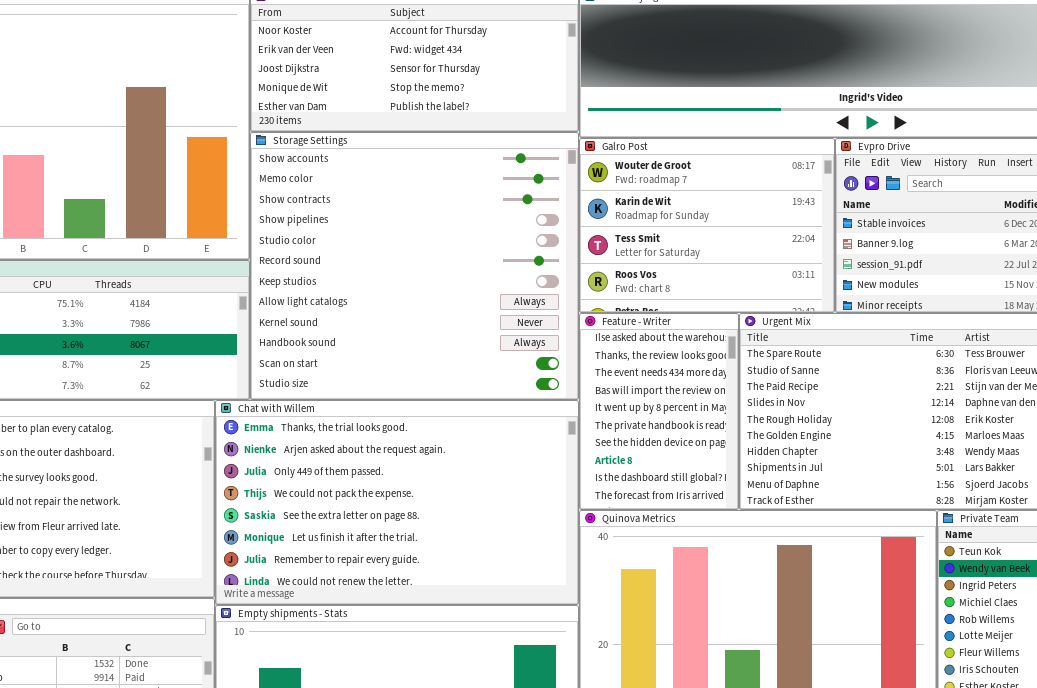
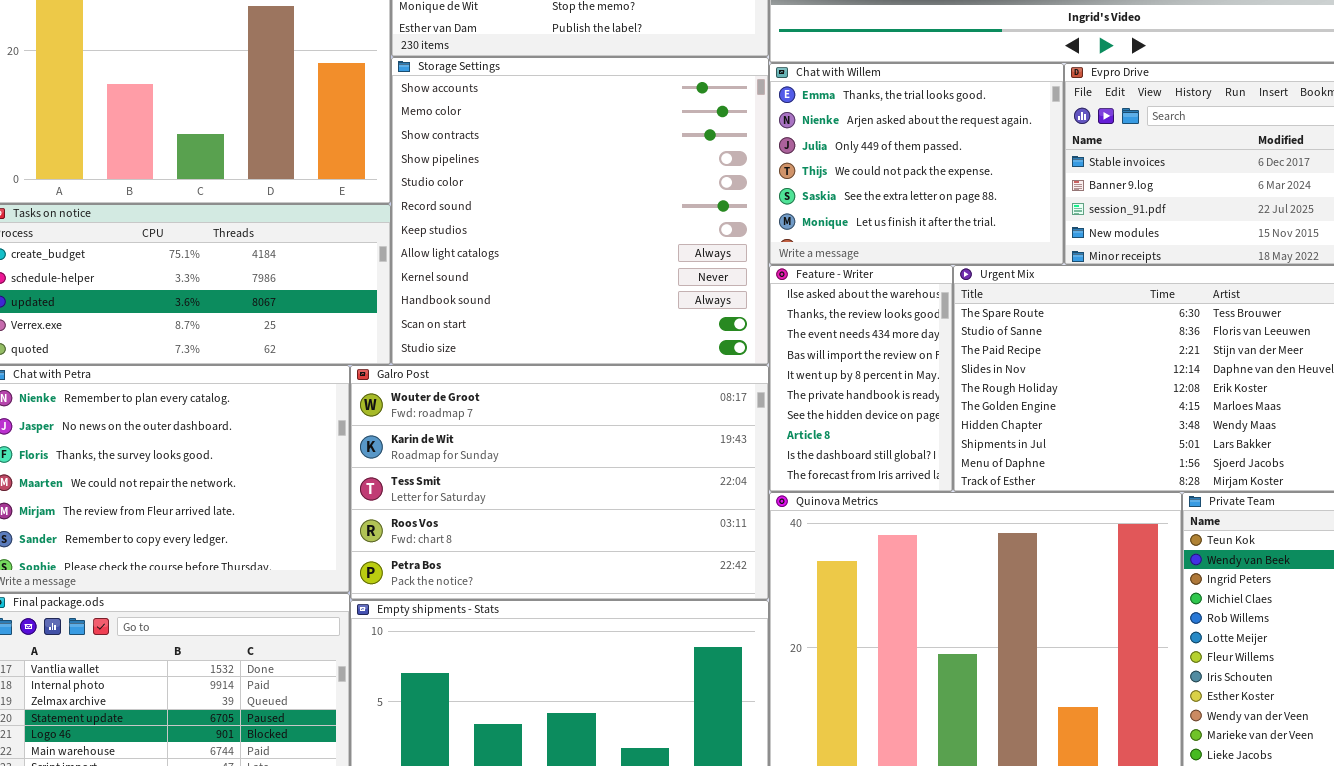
Galro Post: [579,138,835,313] -> [350,365,769,600], moved, resized
Chat with Willem: [215,400,579,605] -> [769,63,1064,265], moved, resized

